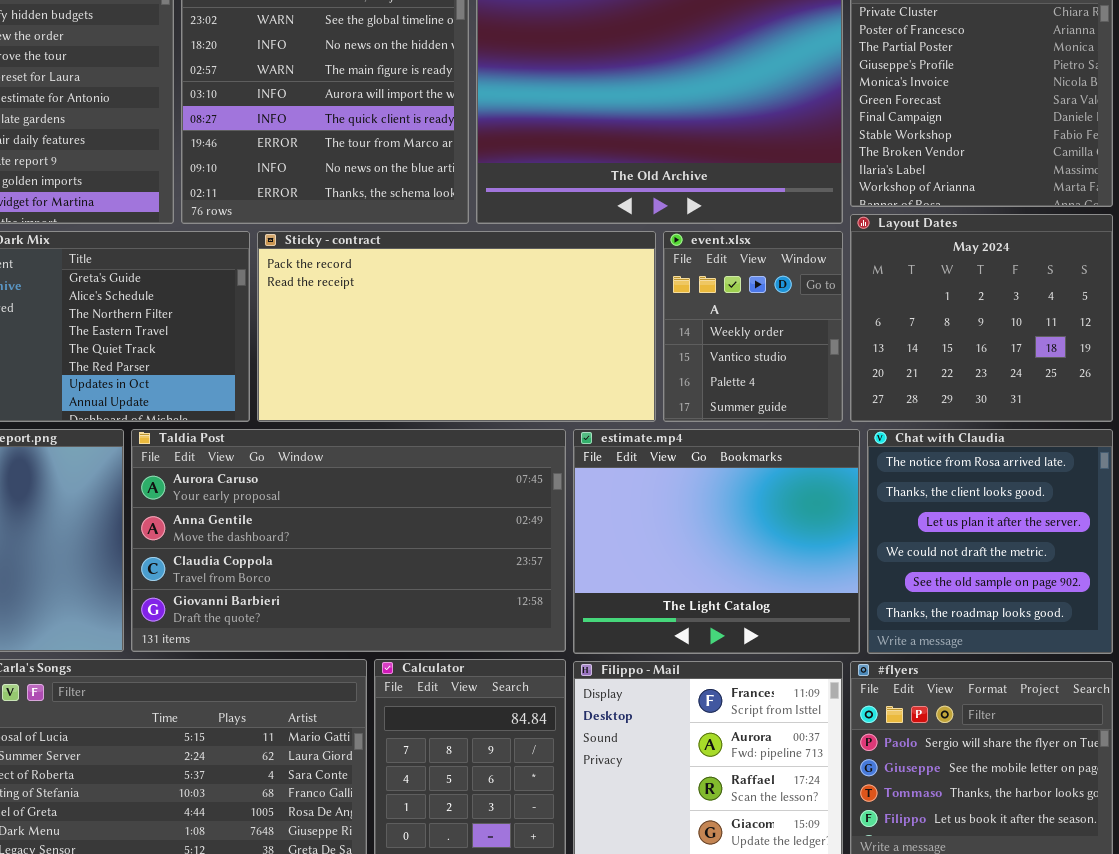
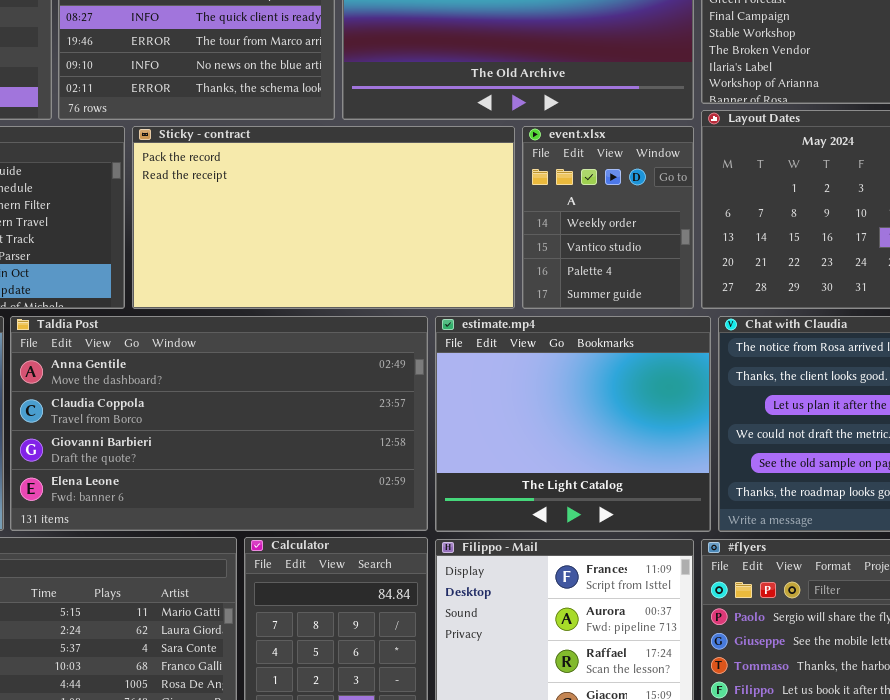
Taldia Post: [131,429,566,652] -> [10,316,428,531], scrolled down 1 row

